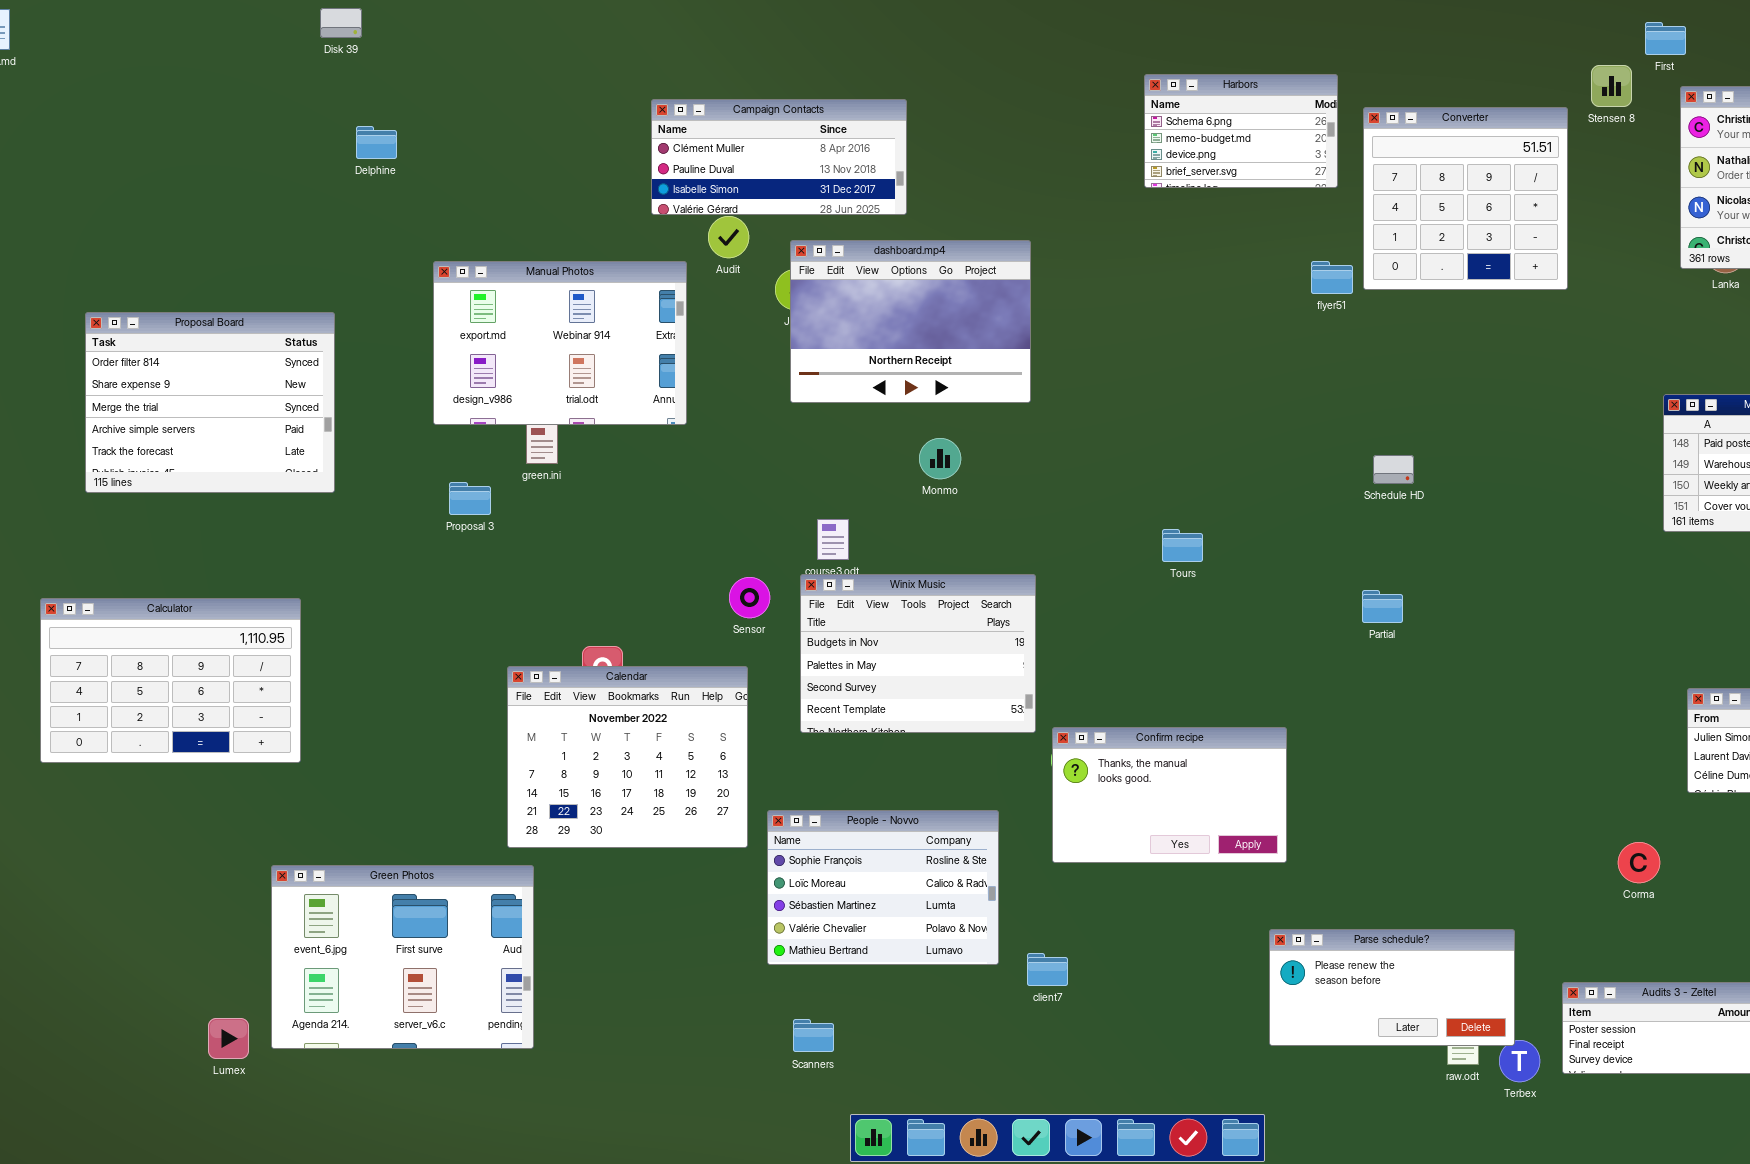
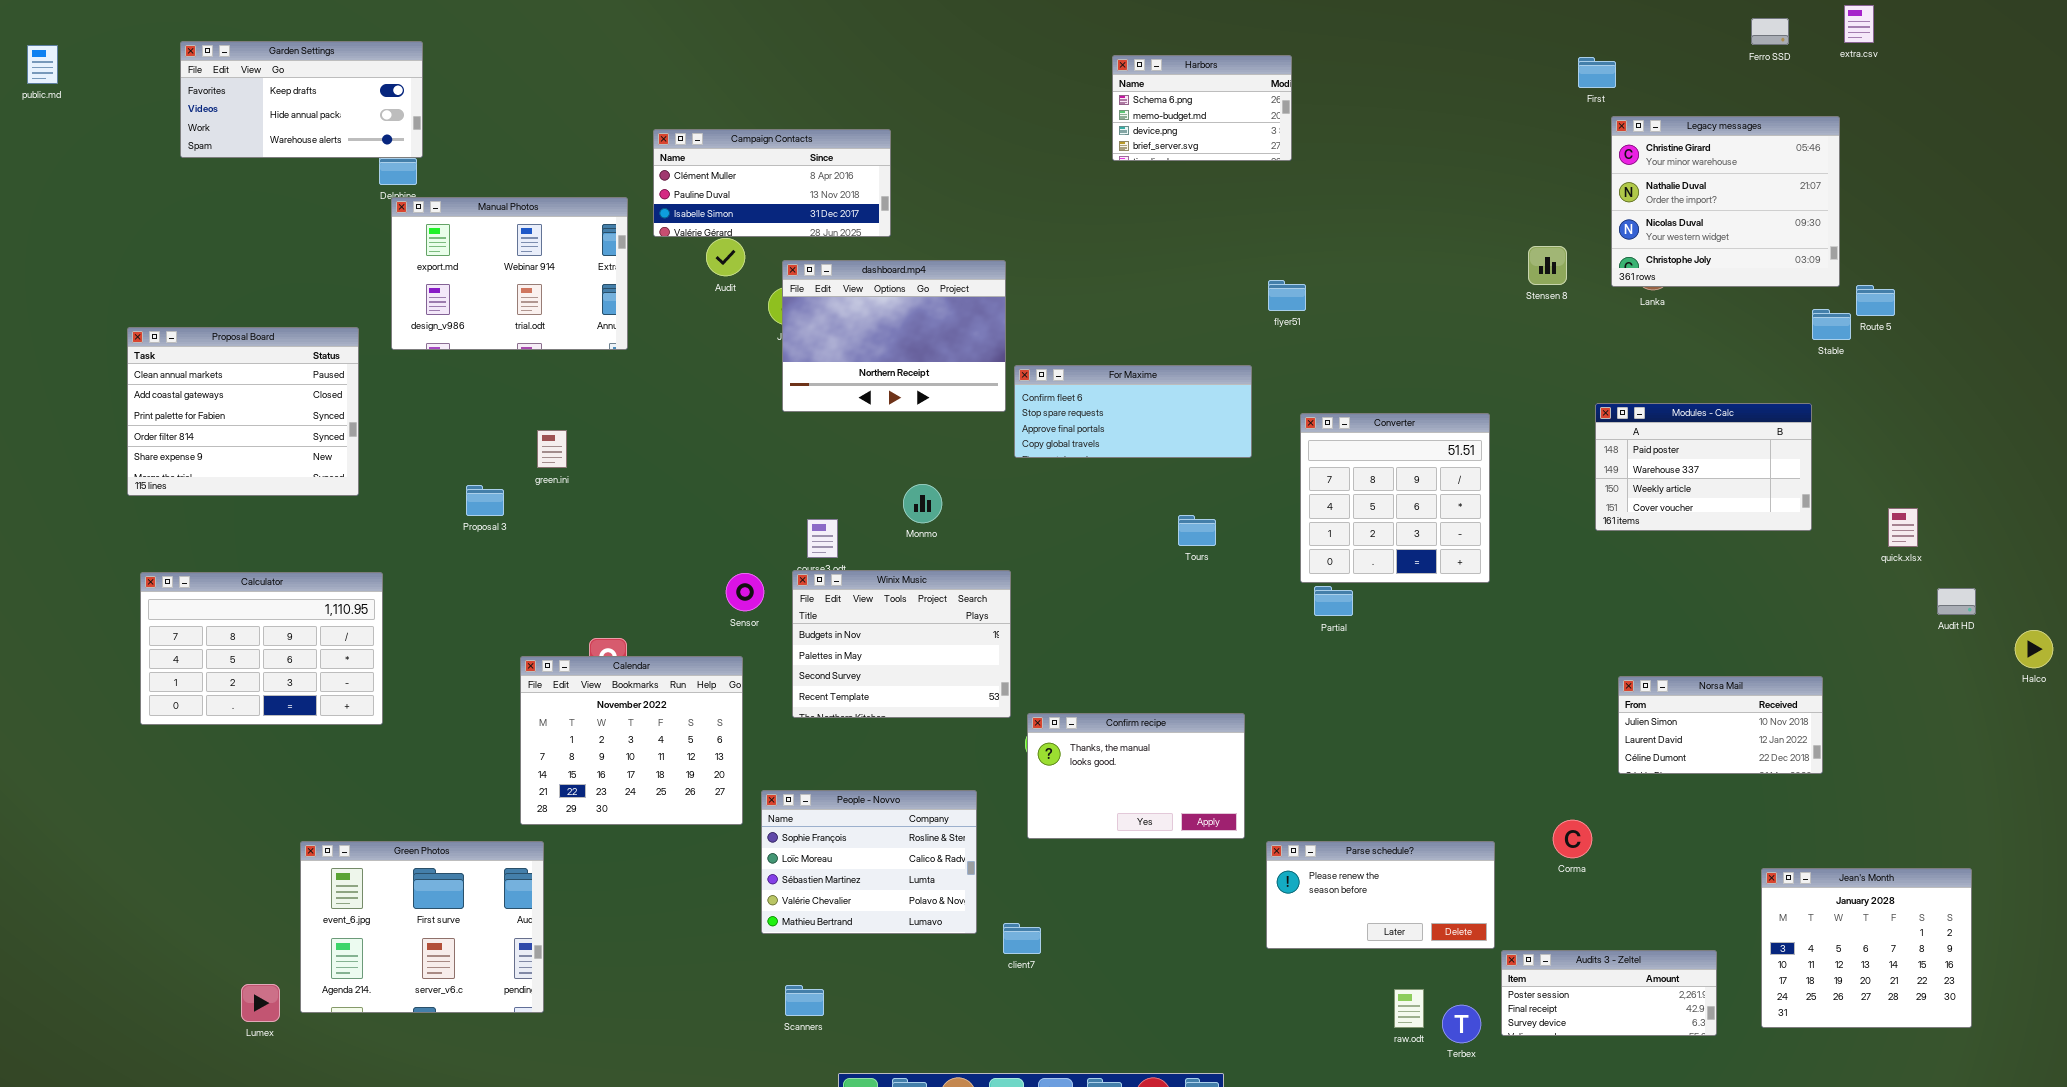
Garden Settings: none -> [180,41,423,158], opened
Stensen 8: [1591,65,1632,107] -> [1528,246,1567,285], moved
Harbors: [1144,74,1338,188] -> [1112,55,1292,161], moved
Converter: [1363,107,1568,290] -> [1300,413,1490,583], moved
Manual Photos: [433,261,687,425] -> [391,197,628,350], moved
Proposal Board: [85,312,335,493] -> [127,327,359,496], scrolled up 3 rows
For Maxime: none -> [1014,365,1252,458], opened
Monmo: [919,438,961,479] -> [903,484,942,523], moved
Tours: [1162,529,1203,562] -> [1178,515,1216,546], moved
Calculator: [40,598,301,763] -> [140,572,383,725], moved
Parse schedule?: [1269,929,1515,1046] -> [1266,841,1495,949], moved

